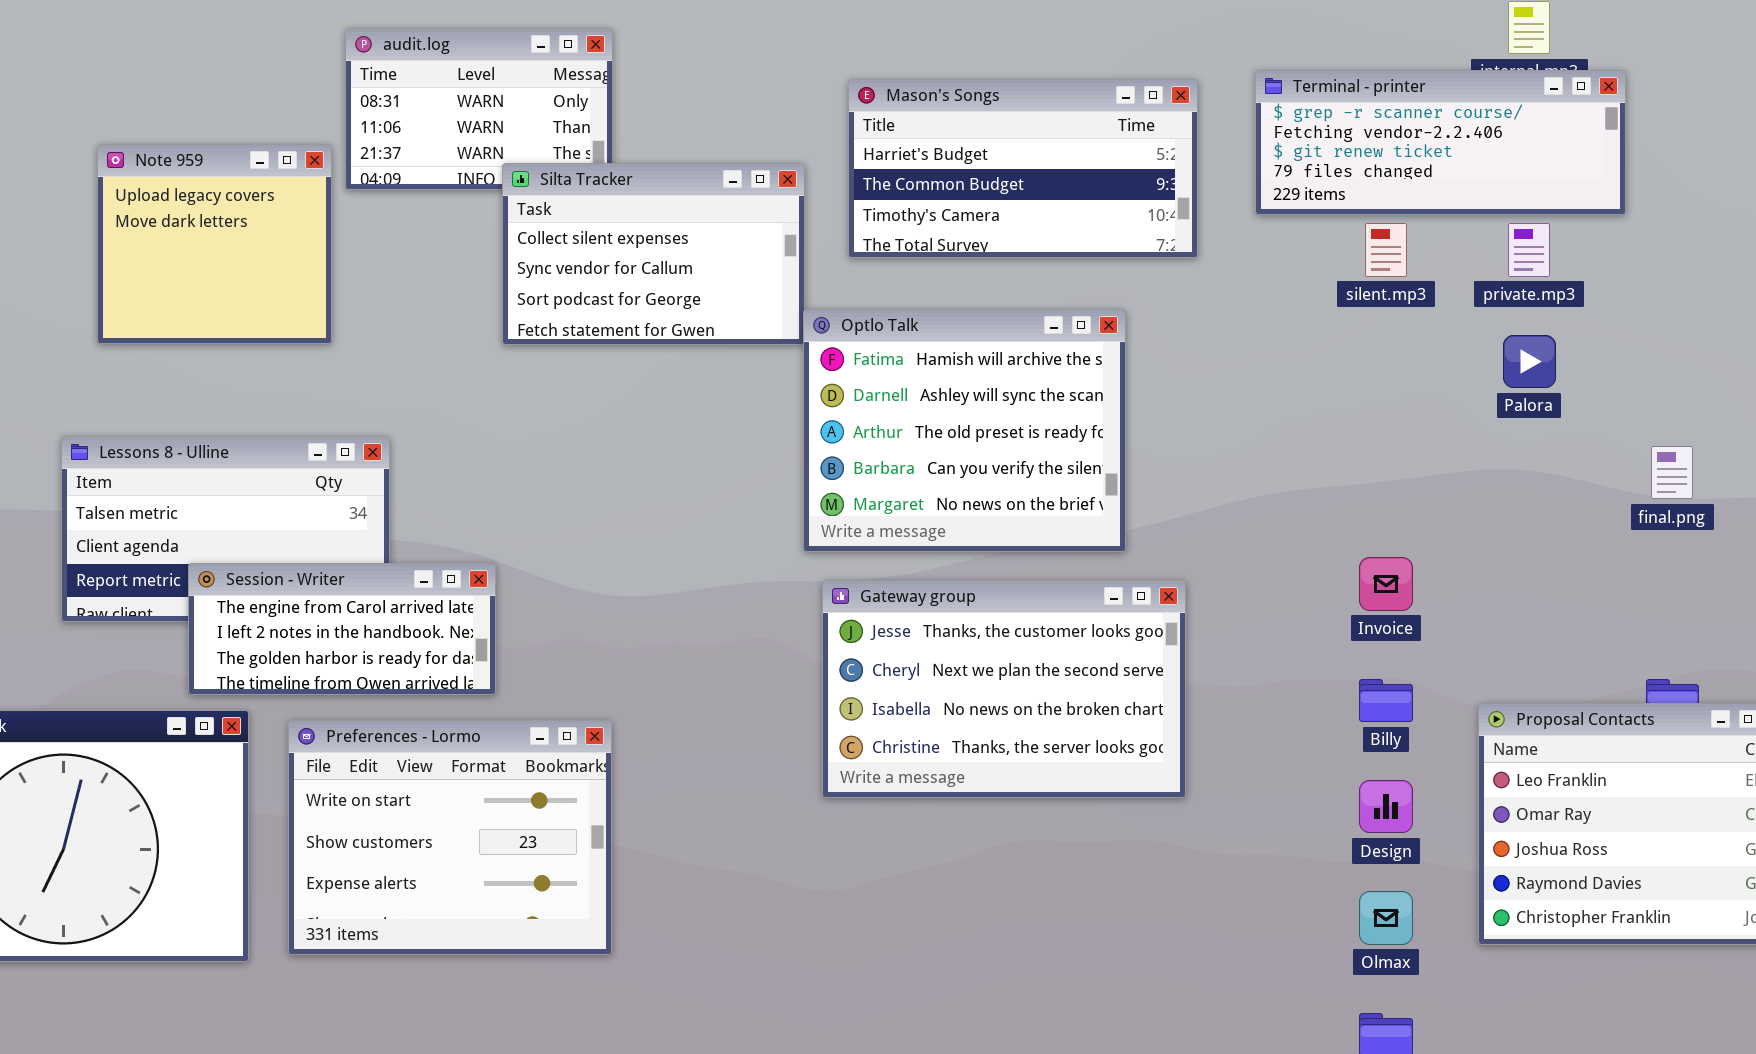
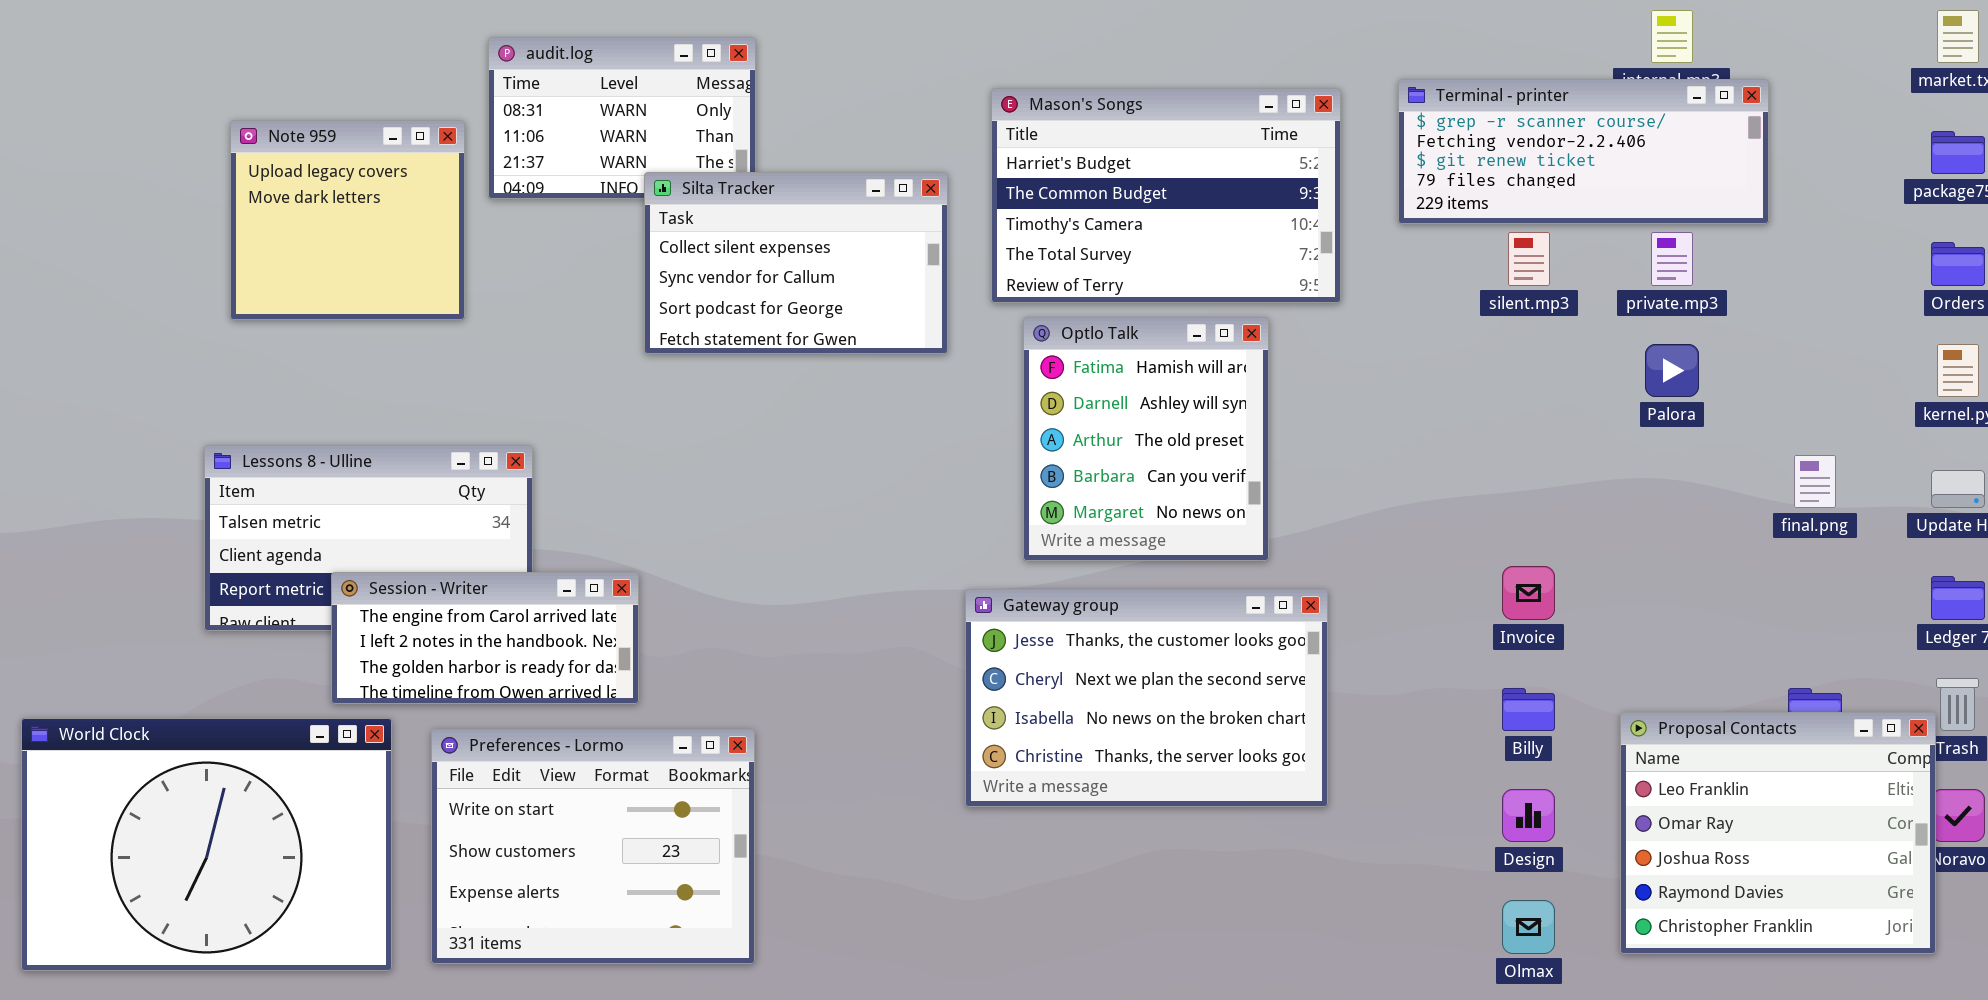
Mason's Songs: [848,79,1198,258] -> [991,88,1341,303], resized
Note 959: [97,144,332,344] -> [230,120,465,320], moved
Optlo Talk: [803,309,1126,552] -> [1023,317,1269,561], resized

